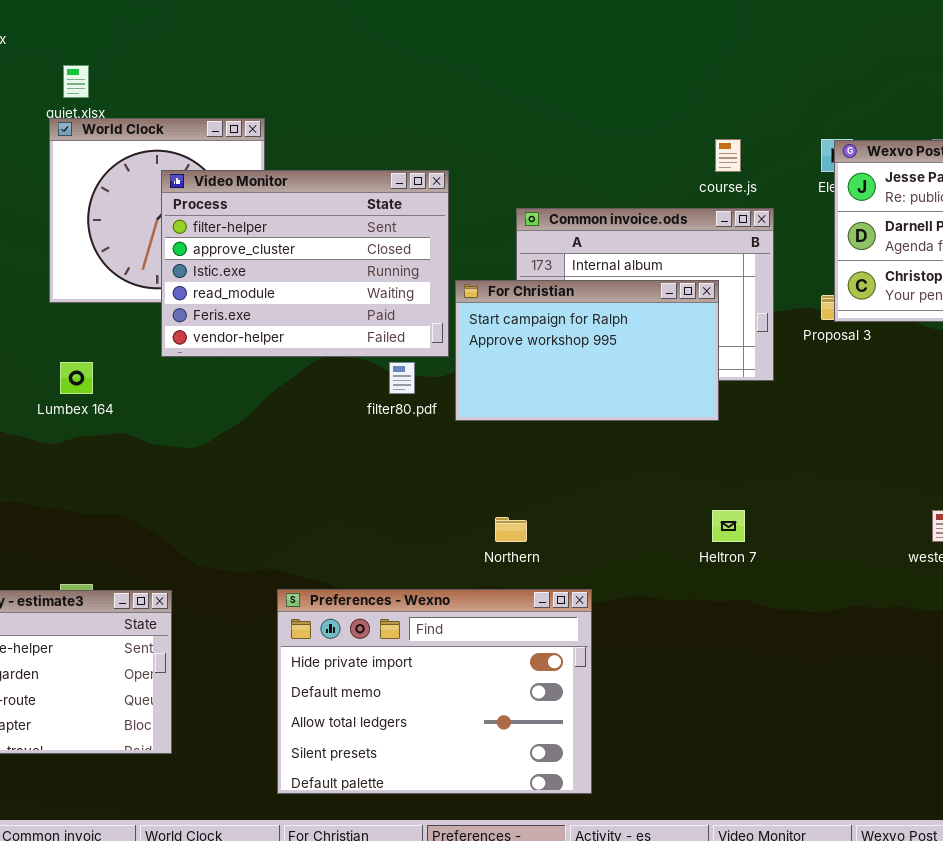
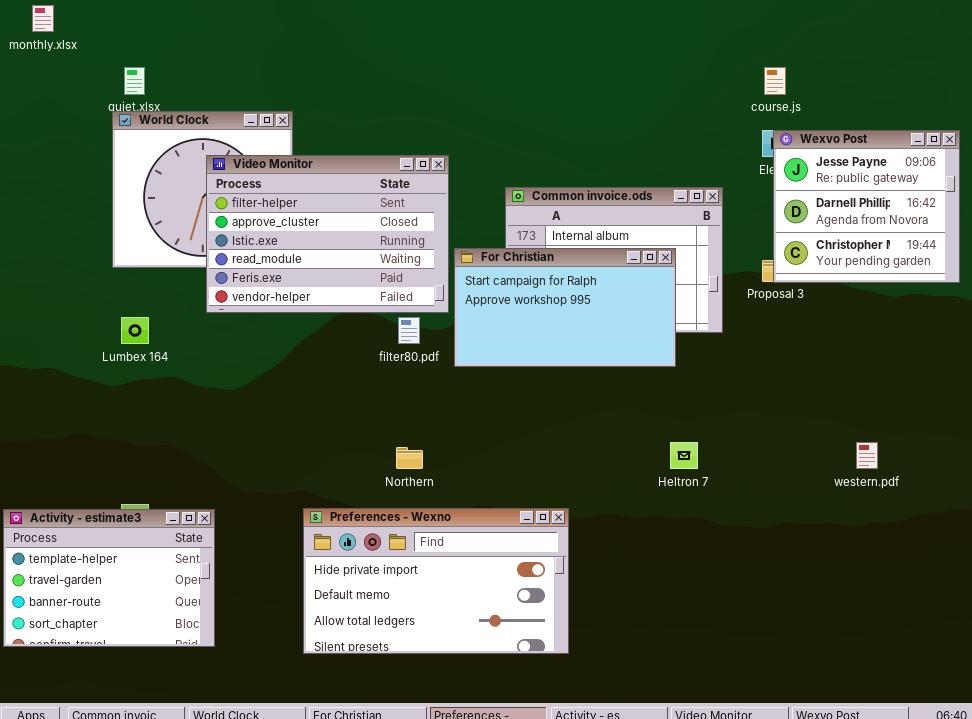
course.js: [715,139,741,172] -> [764,67,786,95], moved
Northern: [495,517,527,542] -> [396,447,423,469], moved
Preferences - Wexno: [277,589,592,794] -> [303,508,569,654], resized

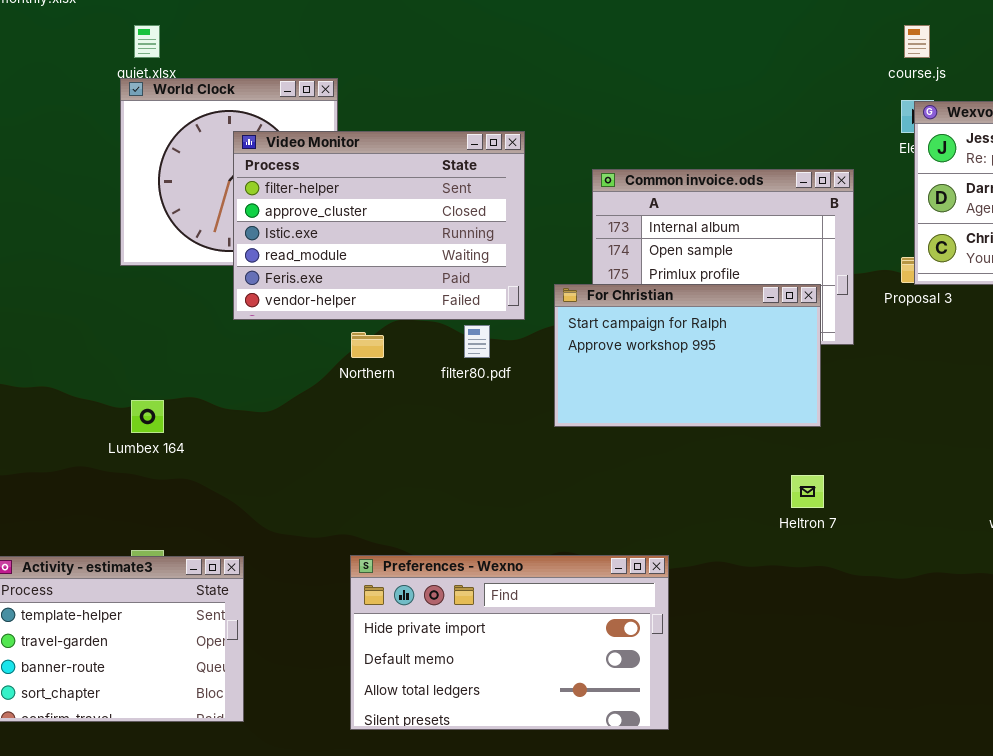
For Christian: [454,248,676,367] -> [554,284,821,427], moved
Lumbex 164: [121,317,149,344] -> [131,400,164,433], moved
Northern: [396,447,423,469] -> [351,332,384,358], moved

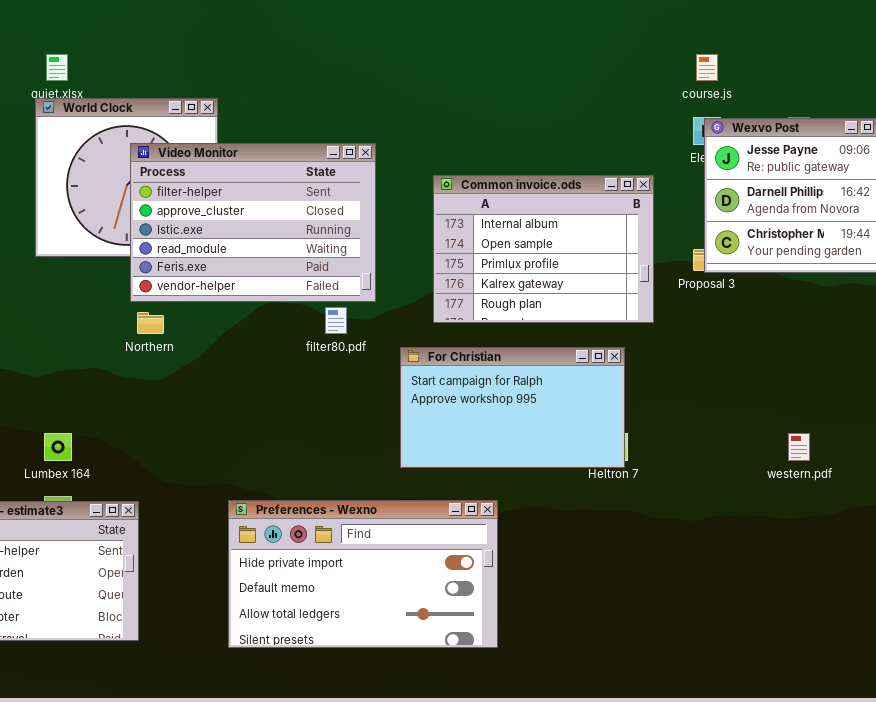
For Christian: [554,284,821,427] -> [400,347,625,468], moved
Northern: [351,332,384,358] -> [137,312,164,334], moved
Lumbex 164: [131,400,164,433] -> [44,433,72,461], moved

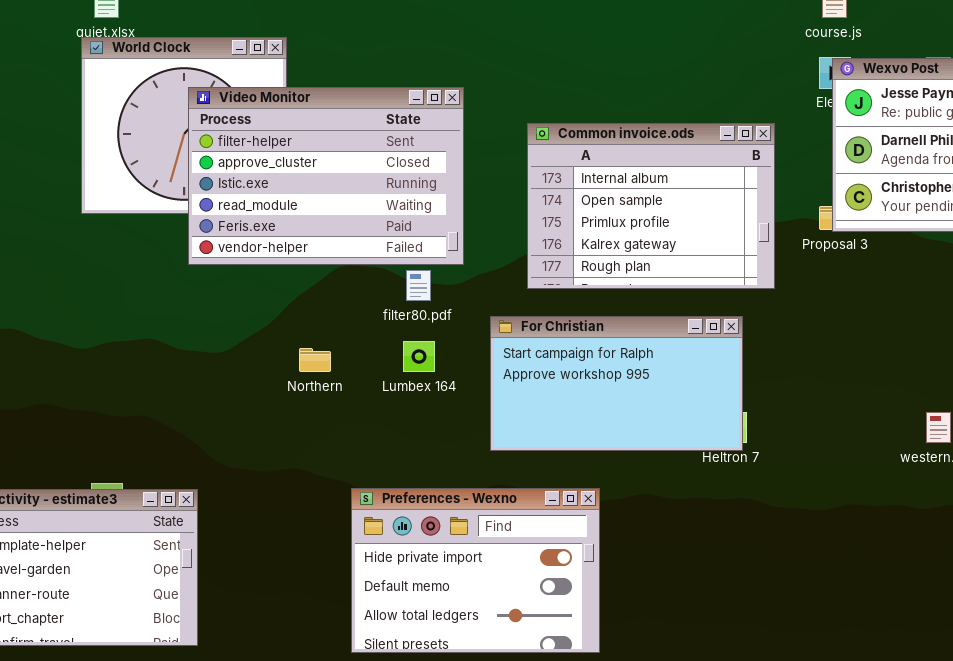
Northern: [137,312,164,334] -> [299,348,331,372], moved
Lumbex 164: [44,433,72,461] -> [403,341,435,372], moved
Preferences - Wexno: [228,500,498,648] -> [351,488,600,653], resized

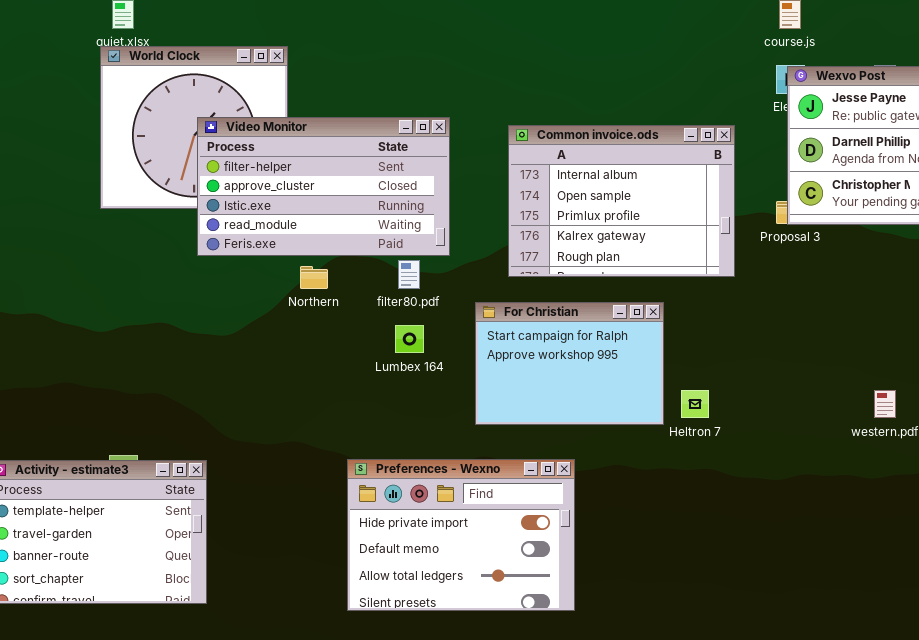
Video Monitor: [188,87,464,265] -> [197,117,450,256], resized
For Christian: [490,316,743,451] -> [475,302,664,425], resized
Northern: [299,348,331,372] -> [300,266,328,289], moved

